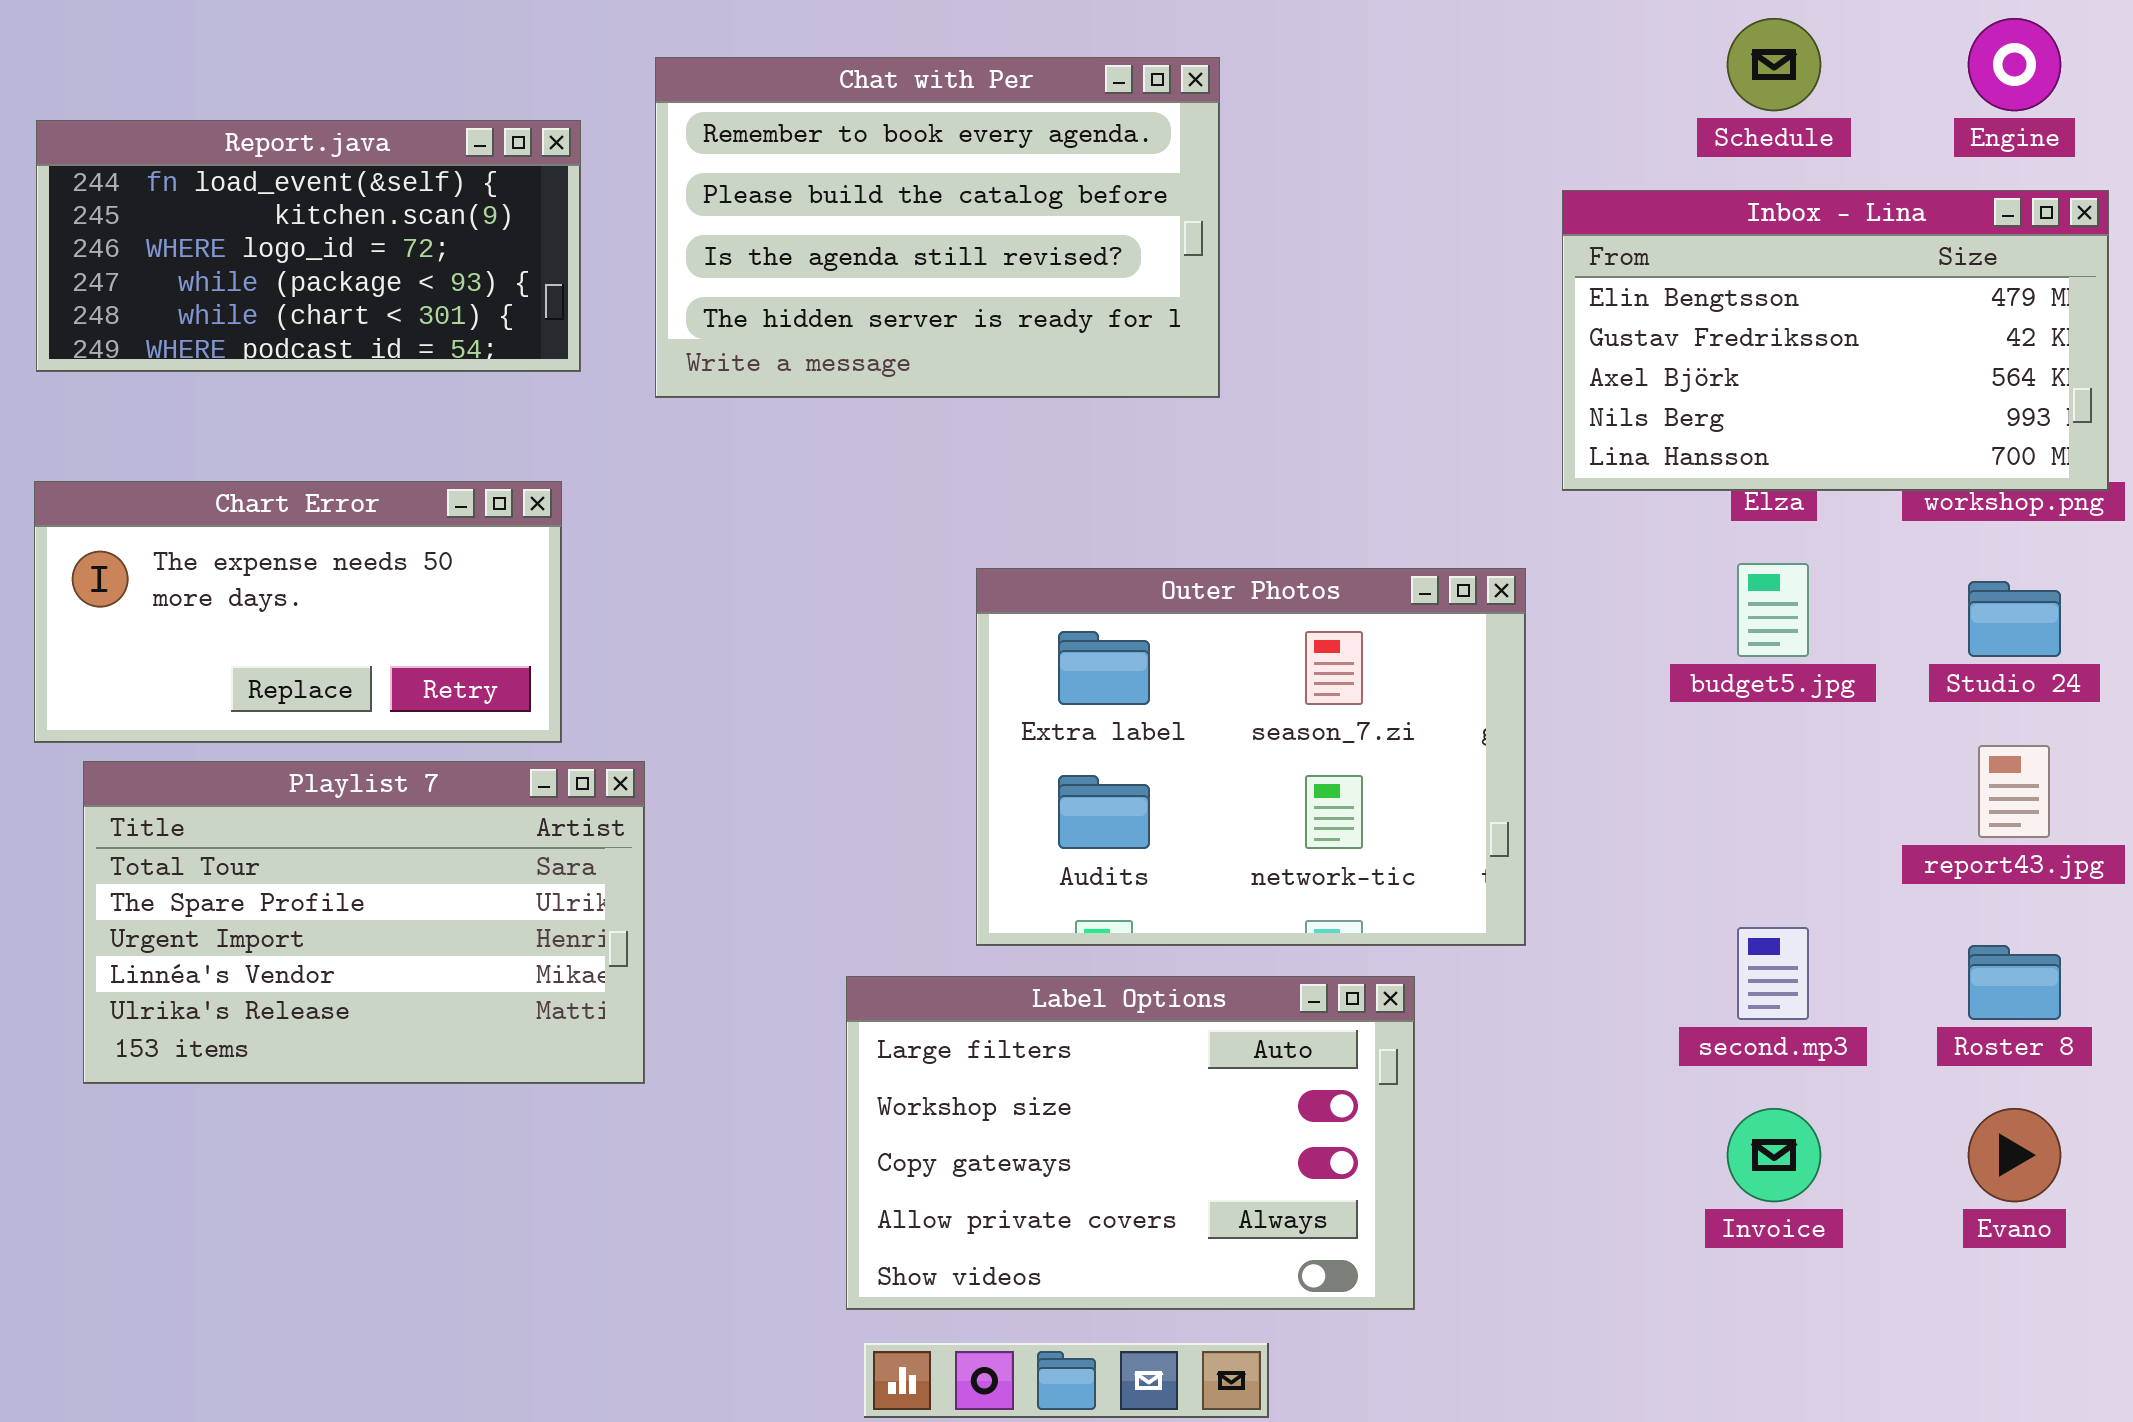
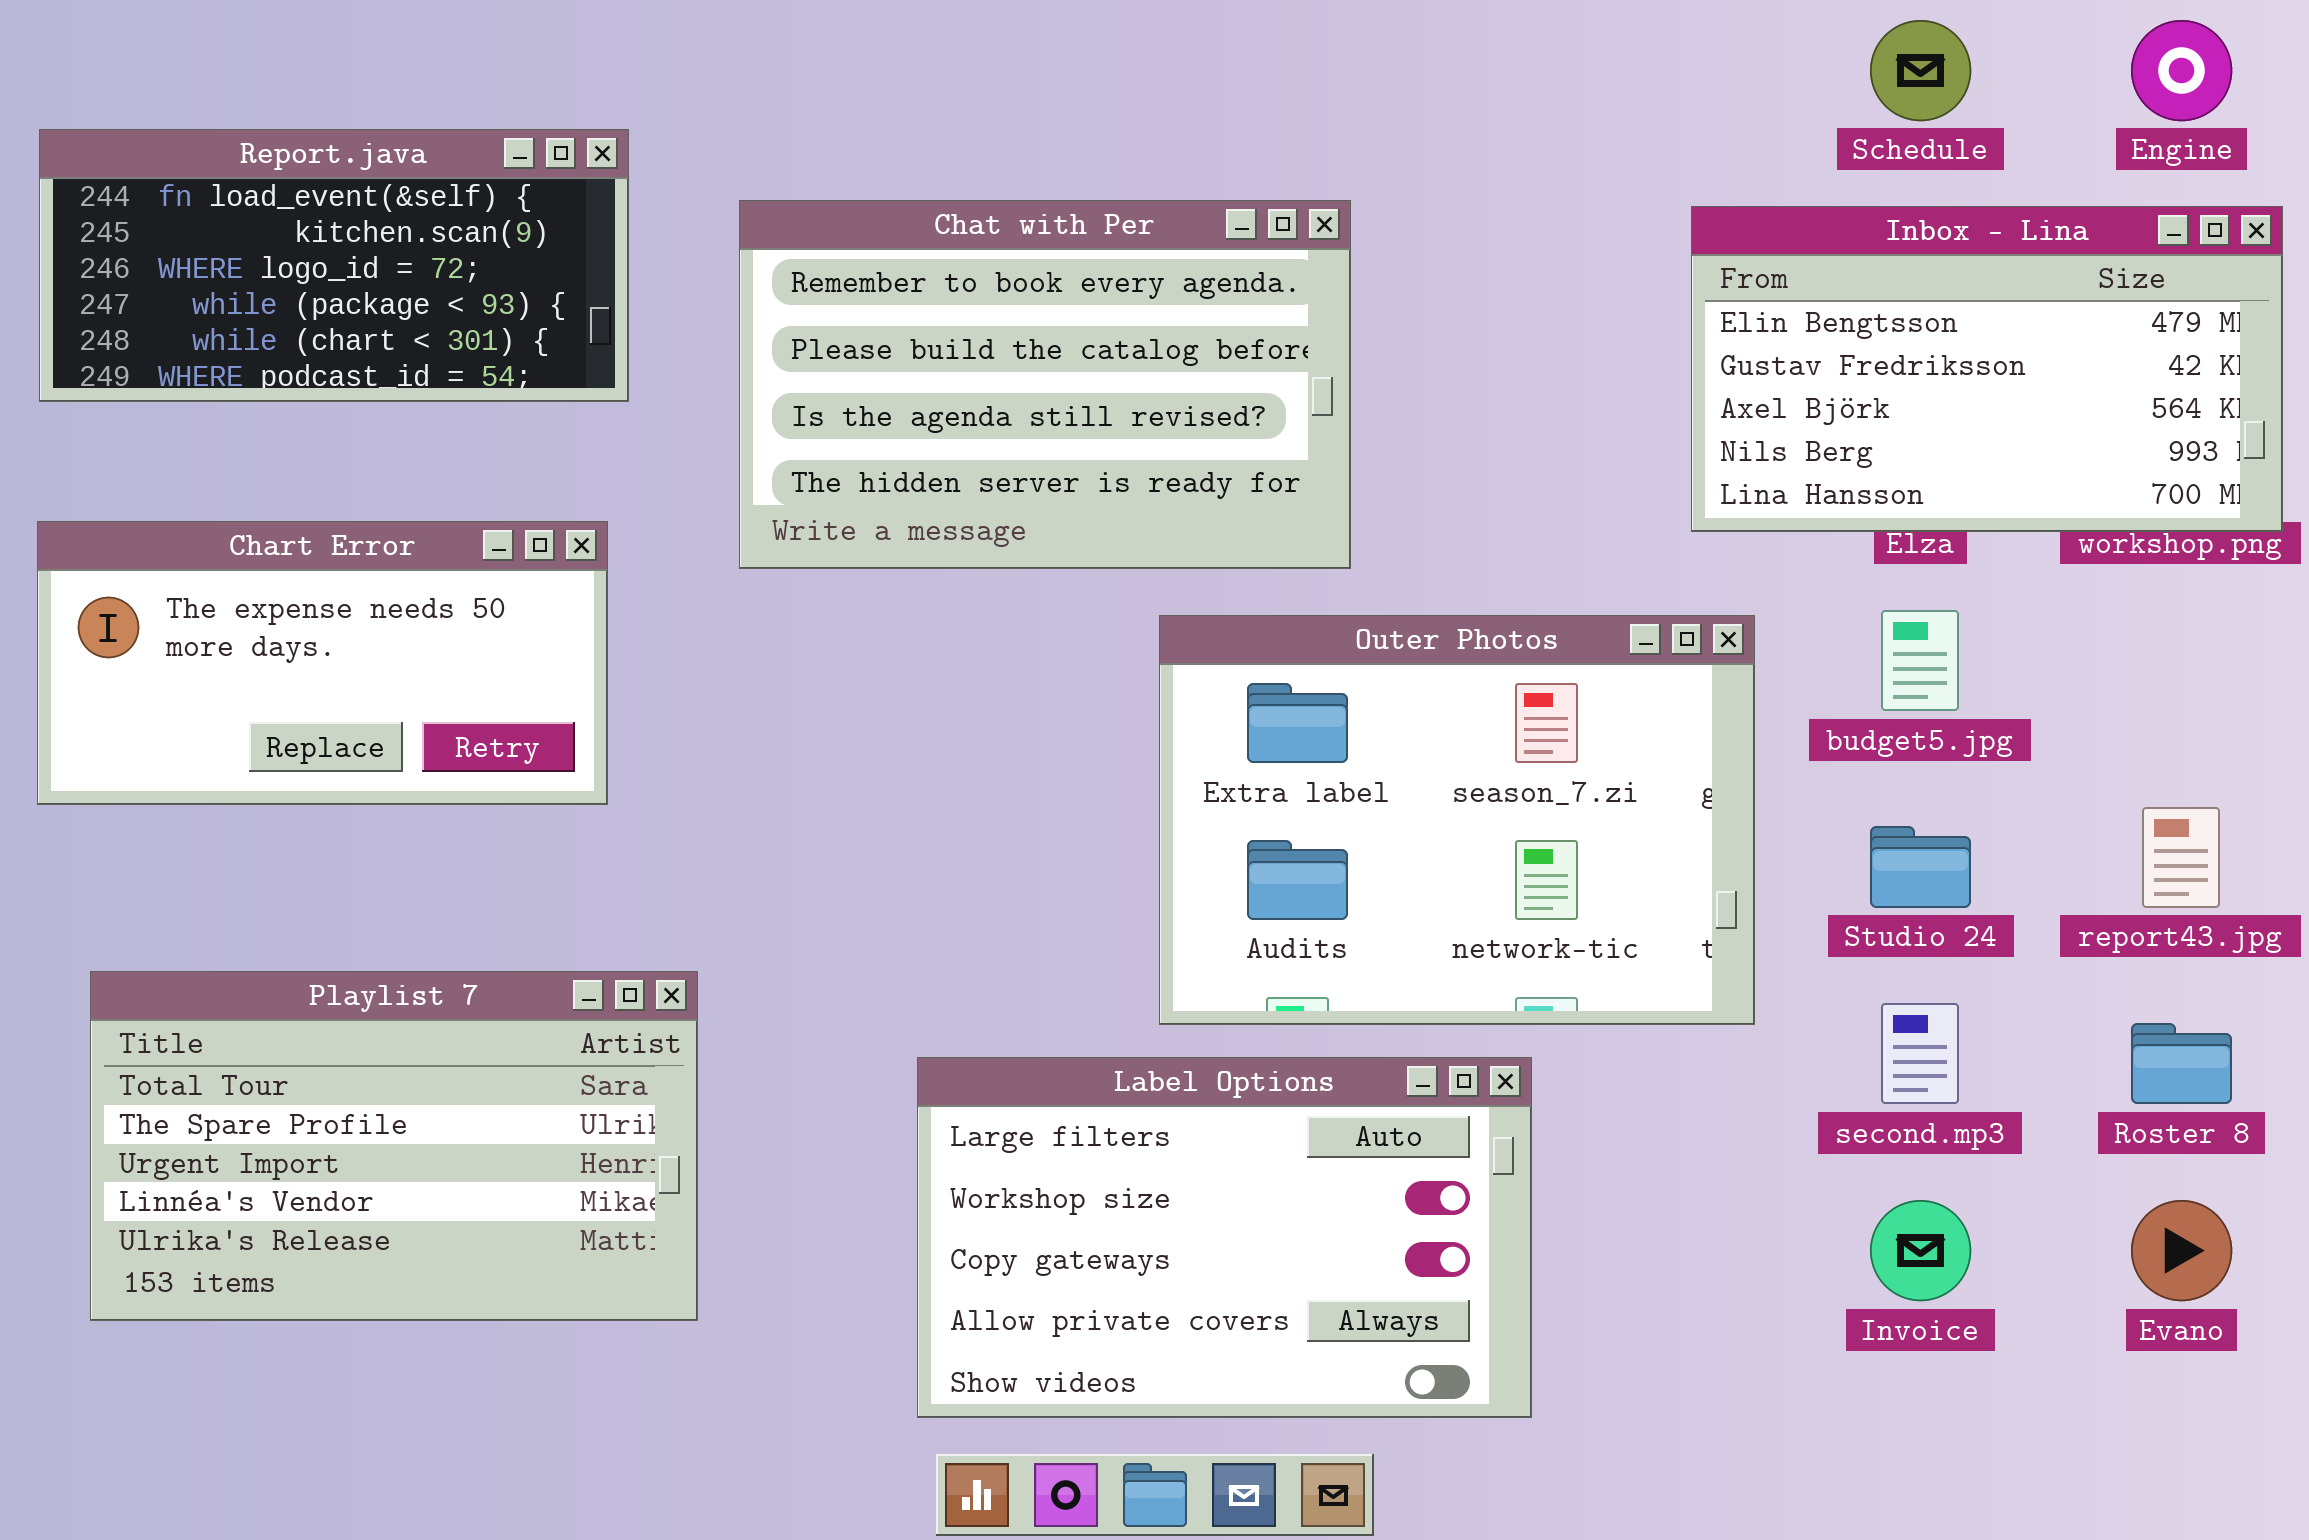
Chat with Per: [655,57,1220,398] -> [739,200,1351,569], moved
Outer Photos: [976,568,1526,946] -> [1159,615,1755,1025], moved
Studio 24: [1968,581,2061,657] -> [1870,826,1971,908], moved
Playlist 7: [83,761,645,1084] -> [90,971,698,1321], moved

